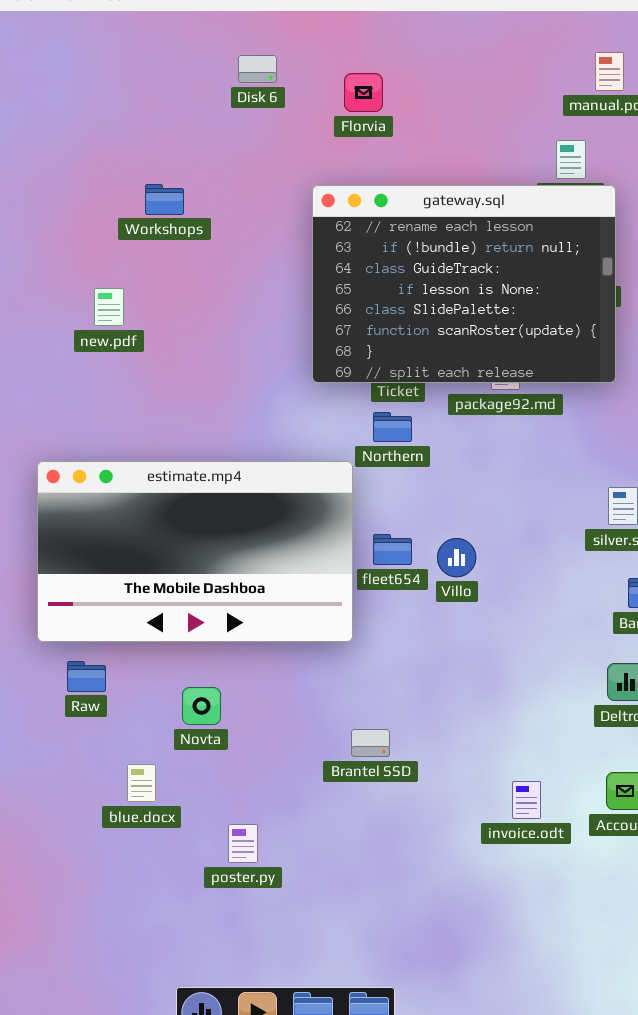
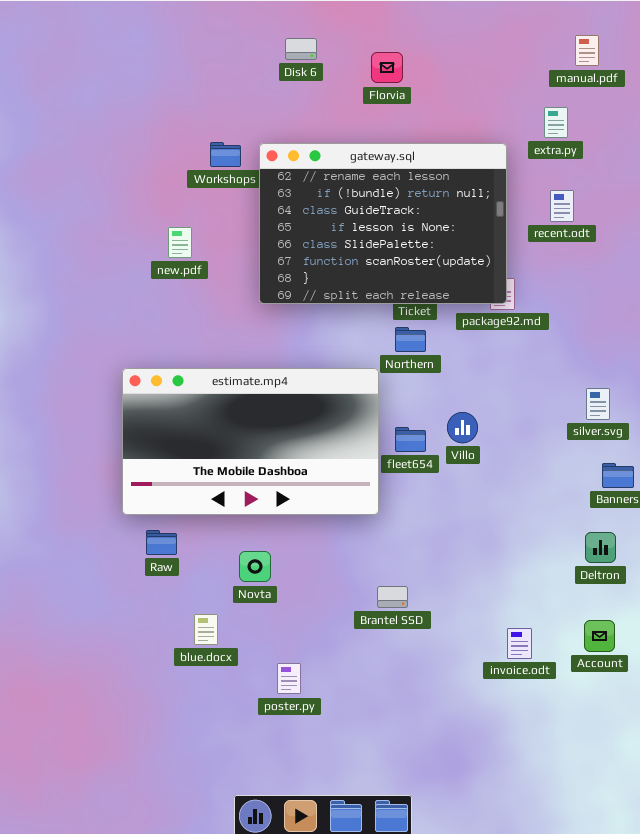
gateway.sql: [312,185,616,383] -> [259,143,507,304], moved
Villo: [437,538,476,577] -> [447,412,478,443], moved

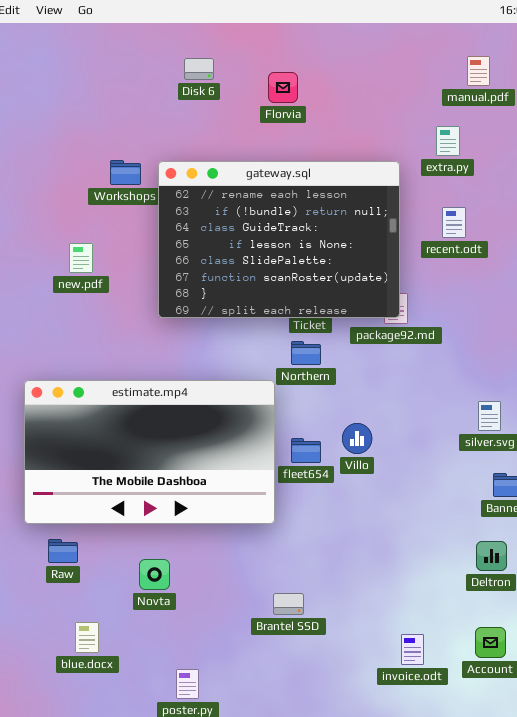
blue.docx: [194,614,218,645] -> [75,622,99,653], moved

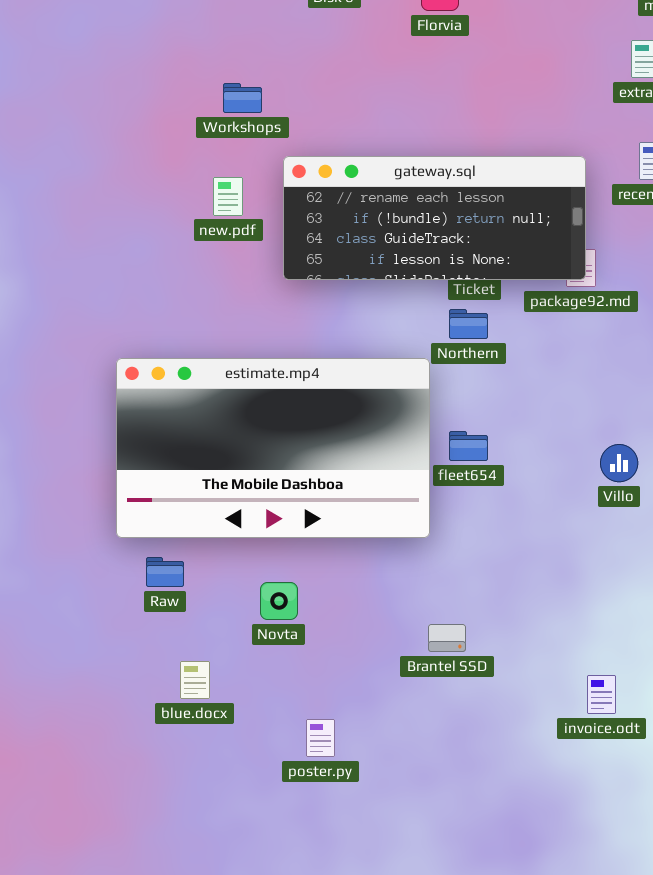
gateway.sql: [158,161,400,318] -> [283,156,586,280], resized
new.pdf: [69,243,93,273] -> [213,177,243,216], moved
Villo: [342,423,372,454] -> [600,444,638,482], moved

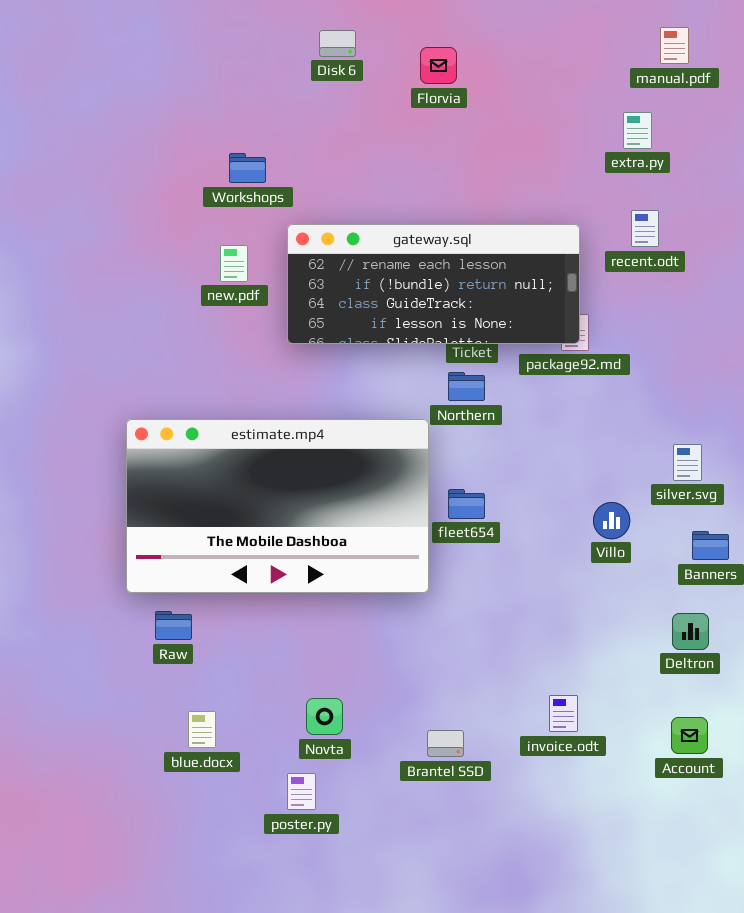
Novta: [260,582,298,620] -> [306,698,343,735], moved
Brantel SSD: [428,624,466,652] -> [427,730,464,757], moved
invoice.odt: [587,675,616,714] -> [549,695,578,732], moved
poster.py: [306,719,335,757] -> [287,773,316,810], moved

